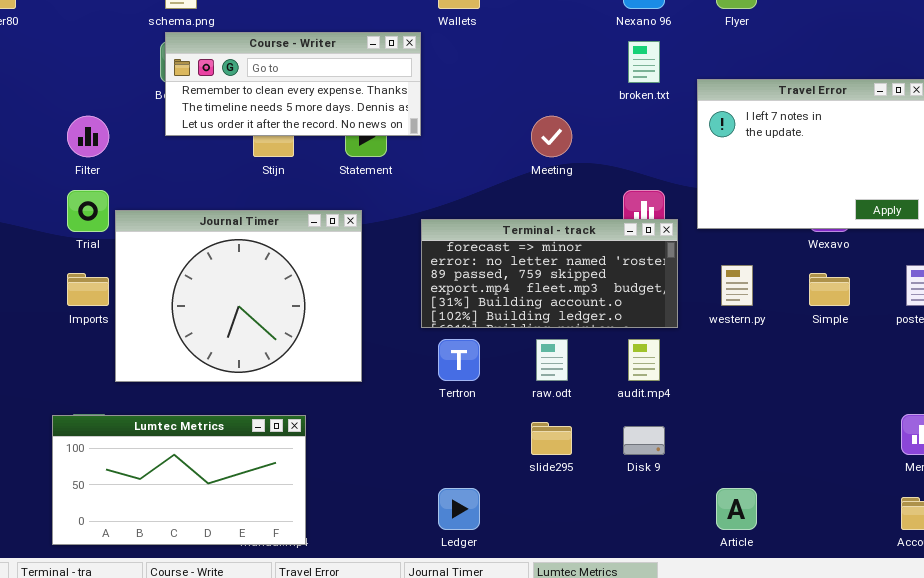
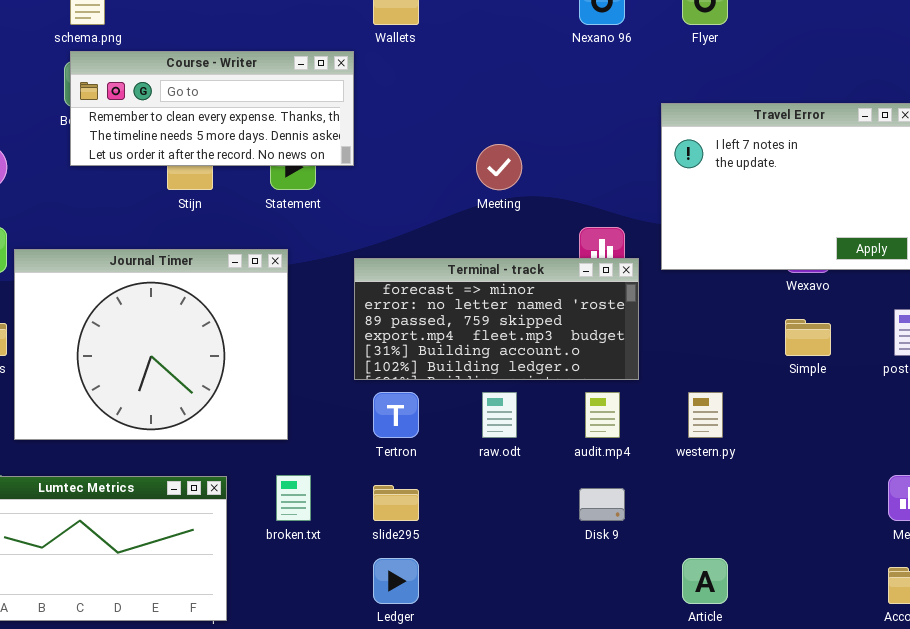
broken.txt: [628,41,660,83] -> [276,475,311,521], moved
western.py: [721,265,753,306] -> [688,392,723,438], moved
slide295: [531,422,572,455] -> [373,485,419,521], moved

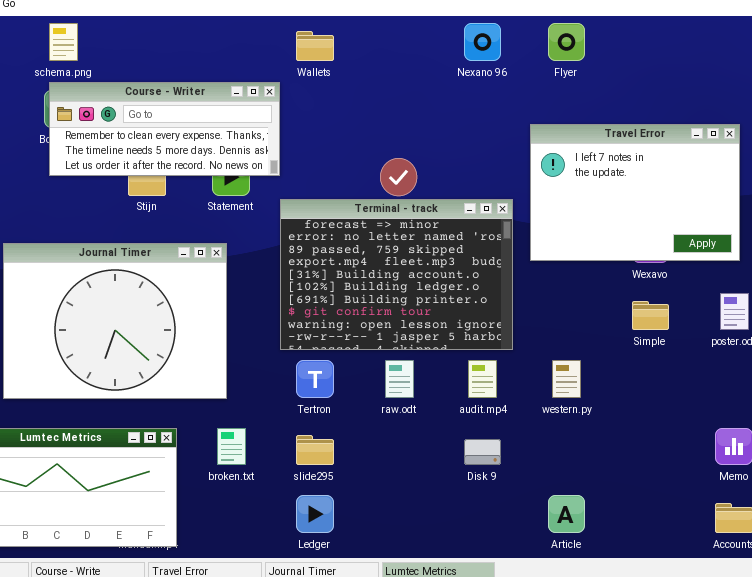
Terminal - track: [354,258,639,380] -> [280,199,513,350], resized

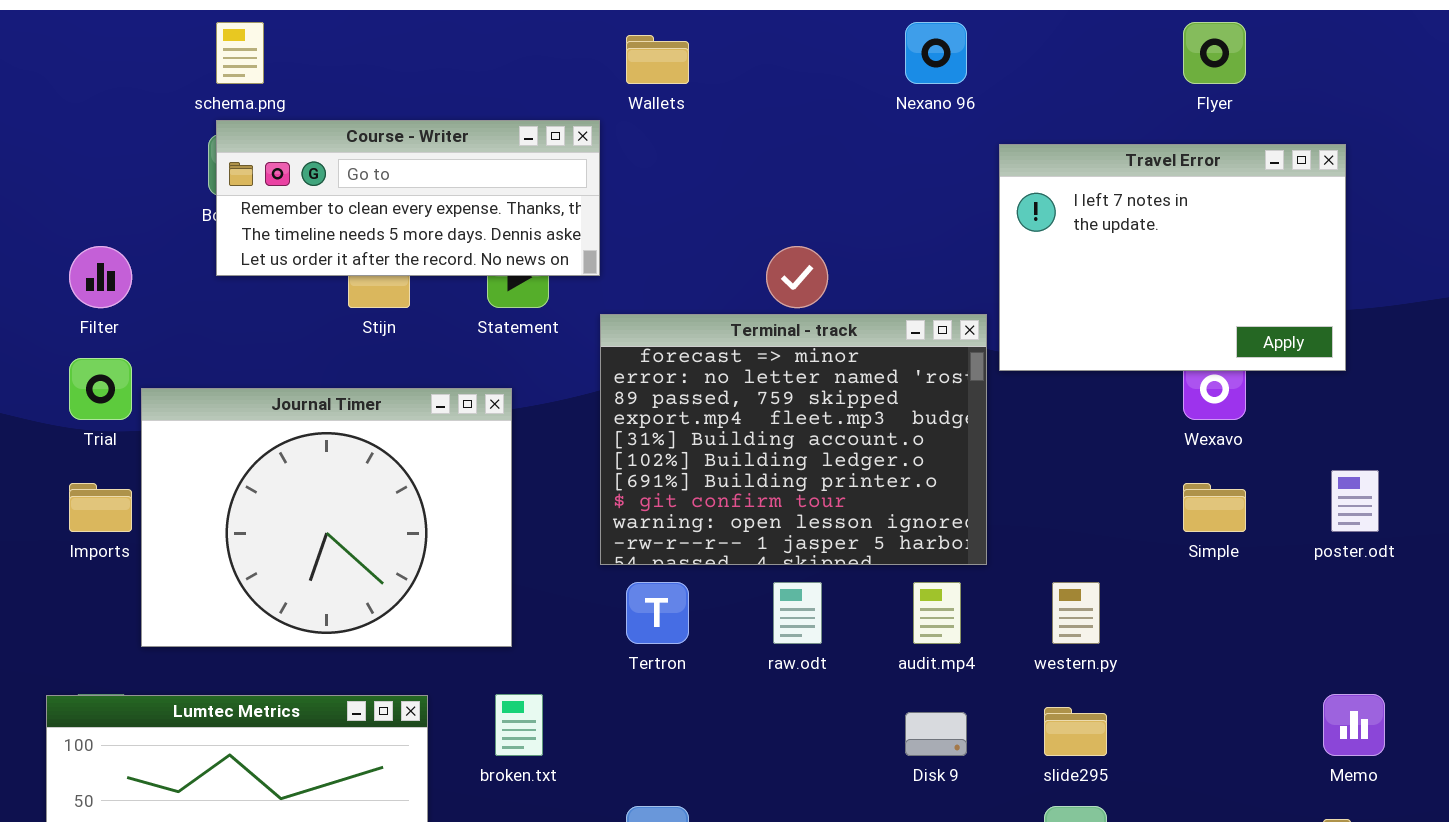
Flyer: [548,23,585,61] -> [1183,22,1246,84], moved
Travel Error: [530,124,740,261] -> [999,144,1346,371], moved
slide295: [296,435,334,465] -> [1044,707,1107,756], moved

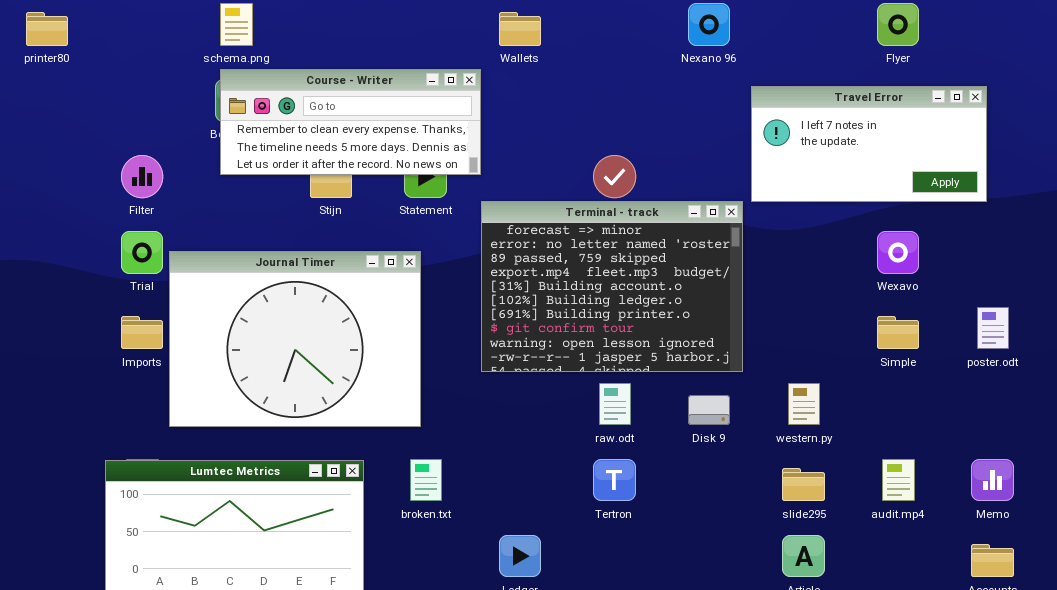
Travel Error: [999,144,1346,371] -> [751,86,987,202], resized
Tertron: [626,582,689,644] -> [593,459,636,501], moved
audit.mp4: [913,582,961,644] -> [882,459,915,501], moved
Disk 9: [905,712,967,756] -> [688,395,730,425], moved

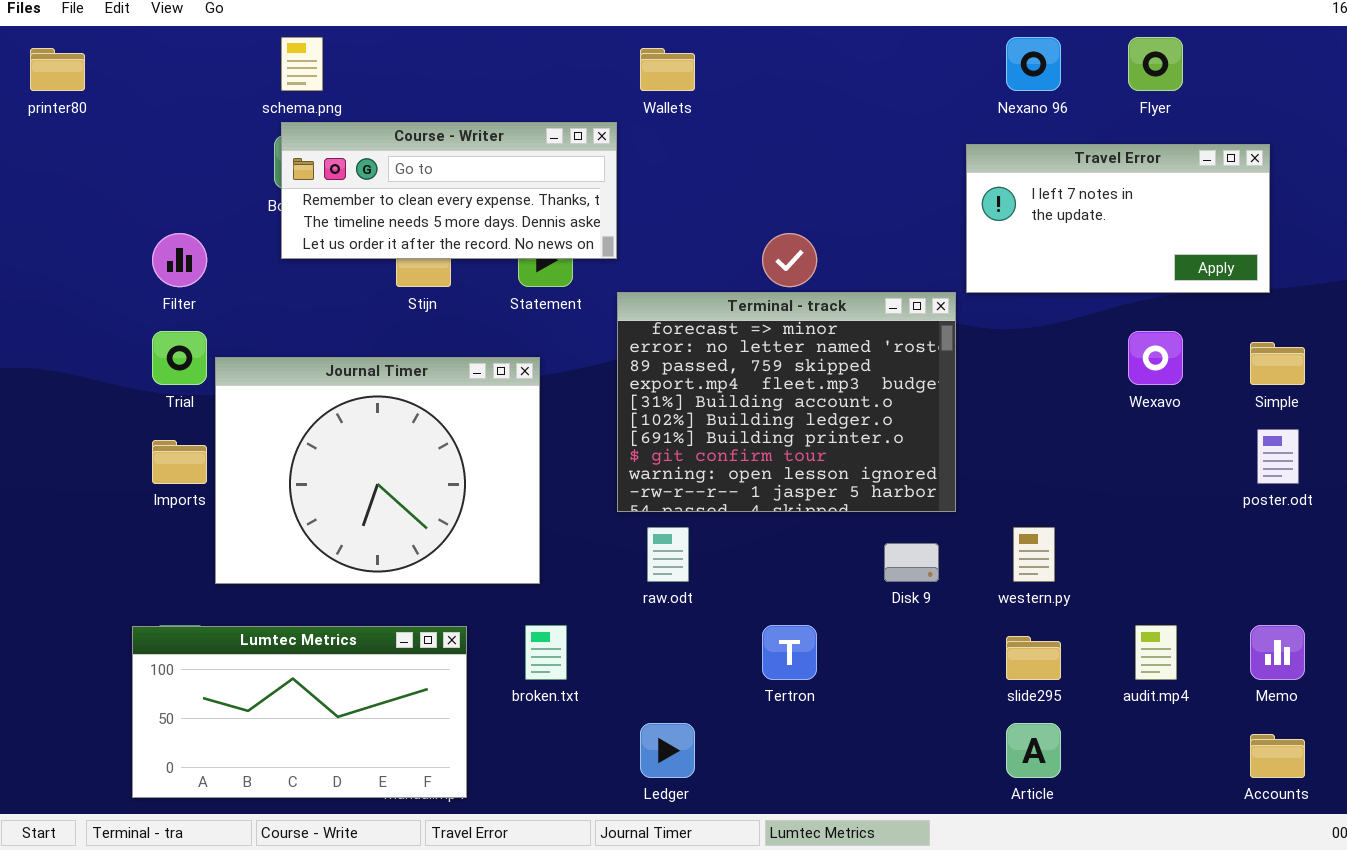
Nexano 96: [688,3,730,46] -> [1006,37,1061,91], moved
Simple: [877,316,919,349] -> [1250,342,1305,385], moved
raw.odt: [599,383,631,425] -> [647,527,689,582], moved

